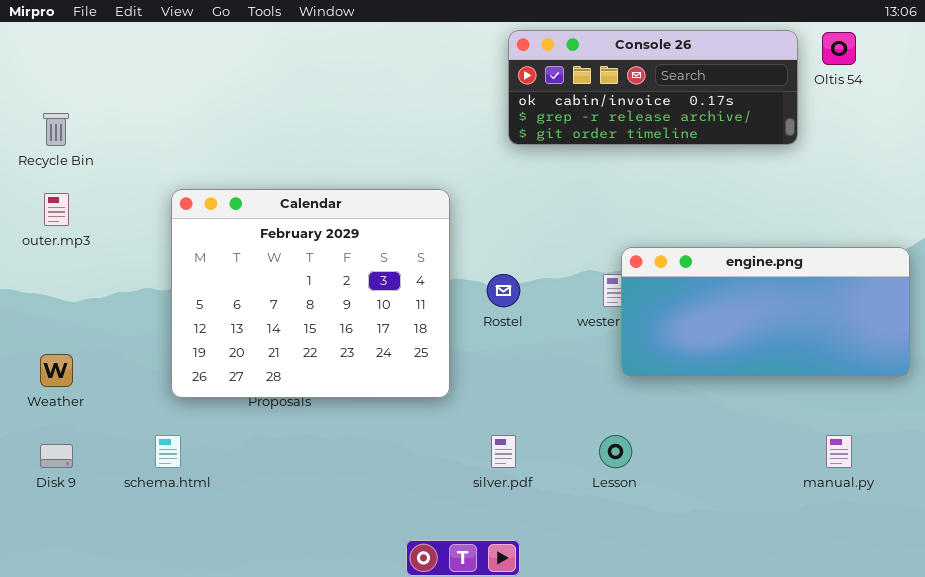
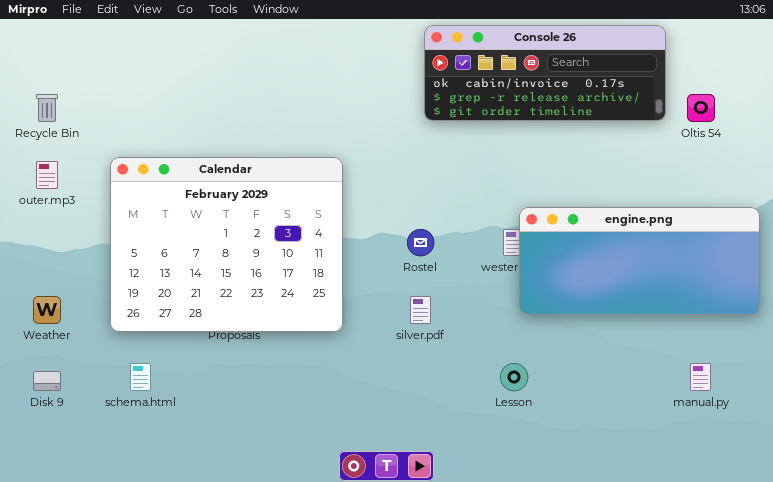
Oltis 54: [822,32,856,65] -> [687,94,715,122], moved
Calendar: [171,189,450,398] -> [110,157,343,332], moved
silver.pdf: [491,435,516,468] -> [410,296,431,324], moved

